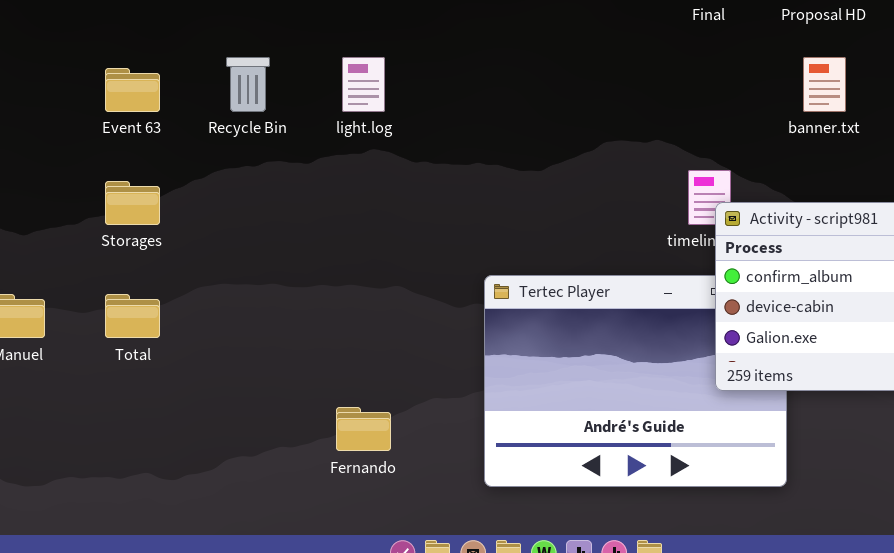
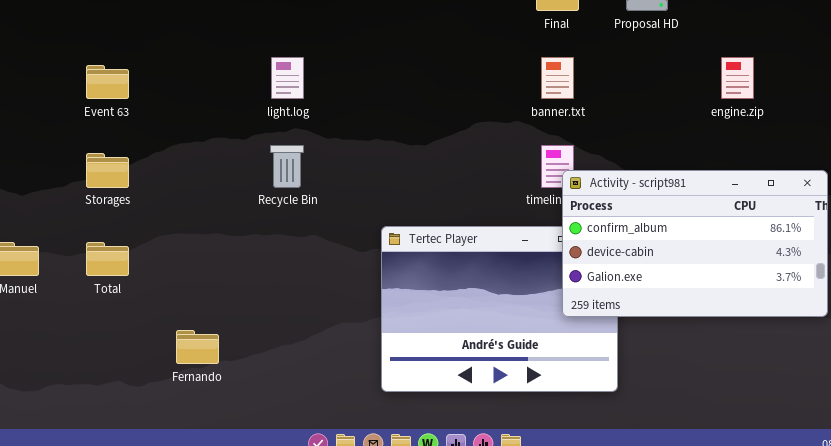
Recycle Bin: [226,57,270,112] -> [270,145,304,188], moved
banner.txt: [803,57,846,112] -> [541,57,574,99], moved
Fernando: [336,407,391,451] -> [176,330,219,364], moved

